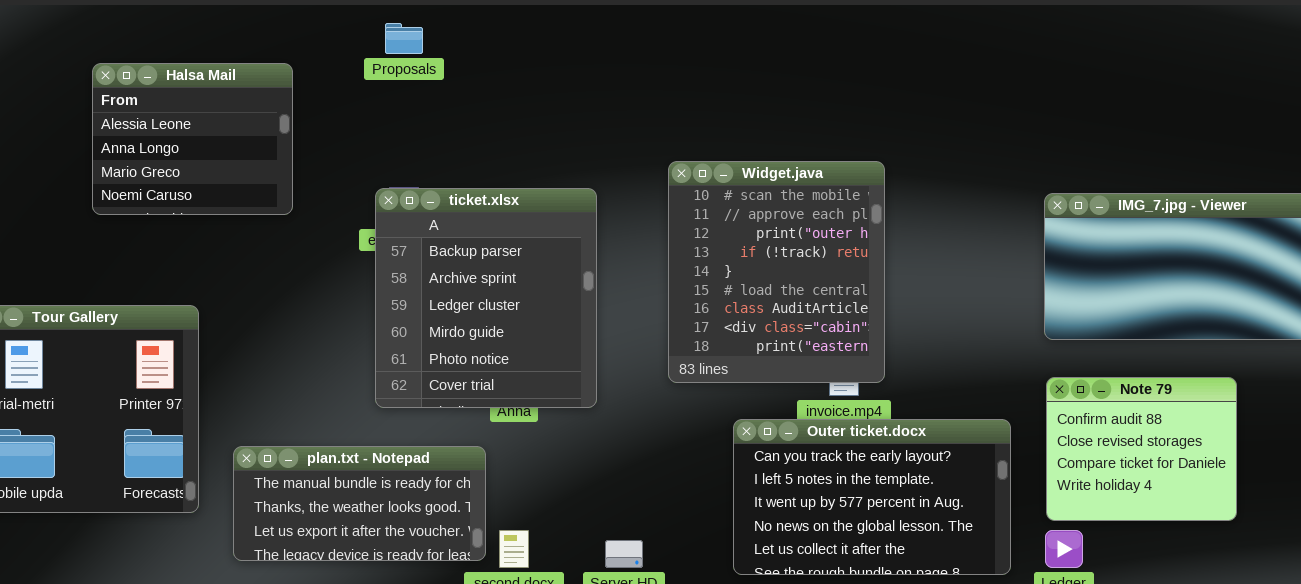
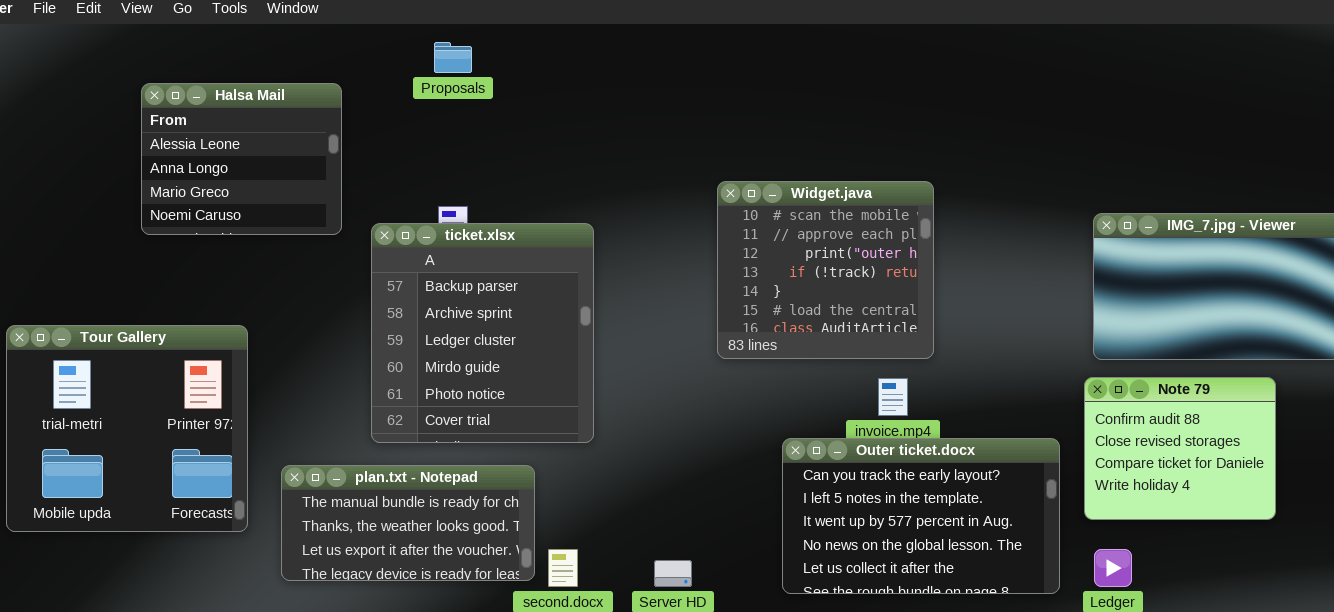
Widget.java: [668,161,885,383] -> [717,181,934,359], resized
ticket.xlsx: [375,188,597,408] -> [371,223,594,443], moved
Note 79: [1046,377,1237,521] -> [1084,377,1276,520], moved

